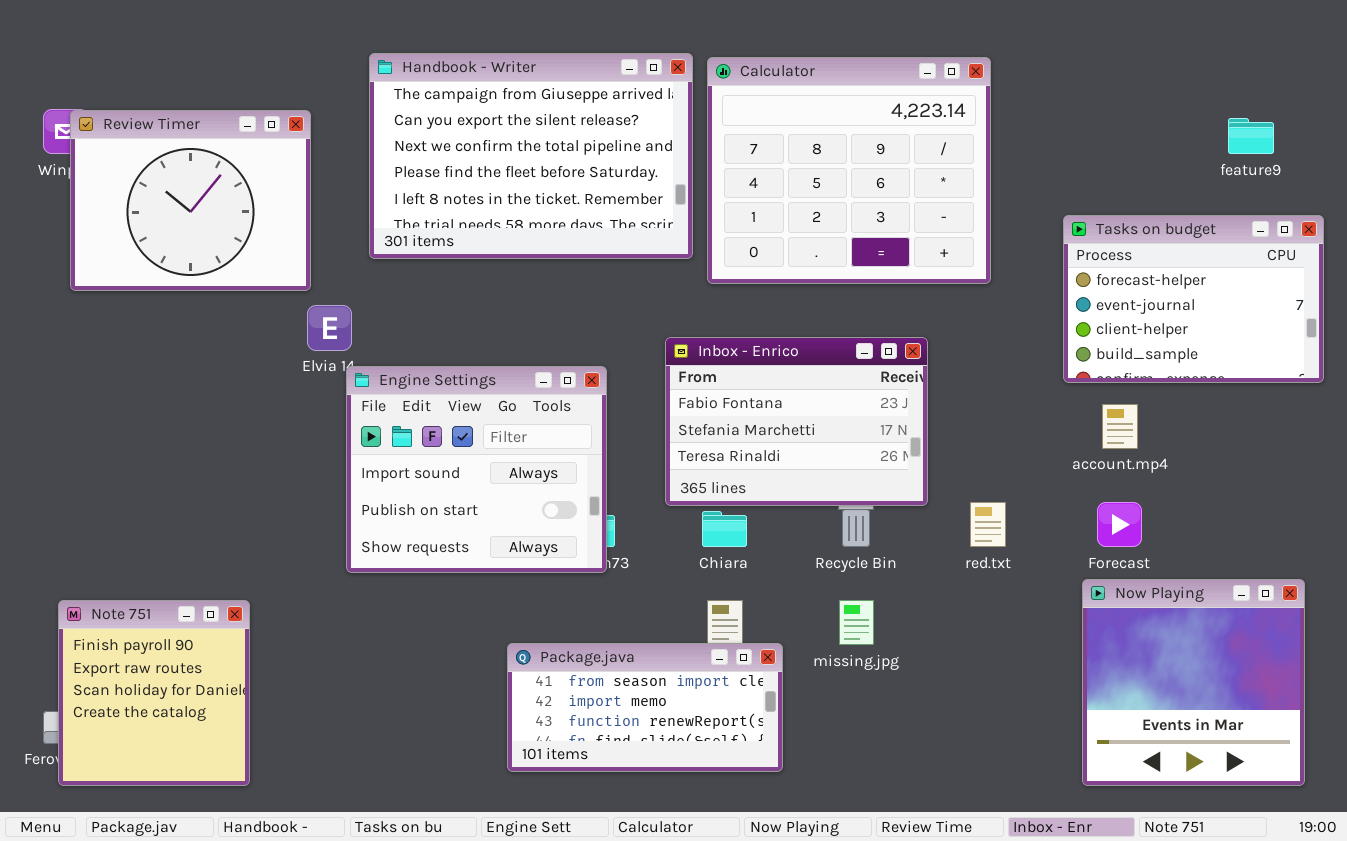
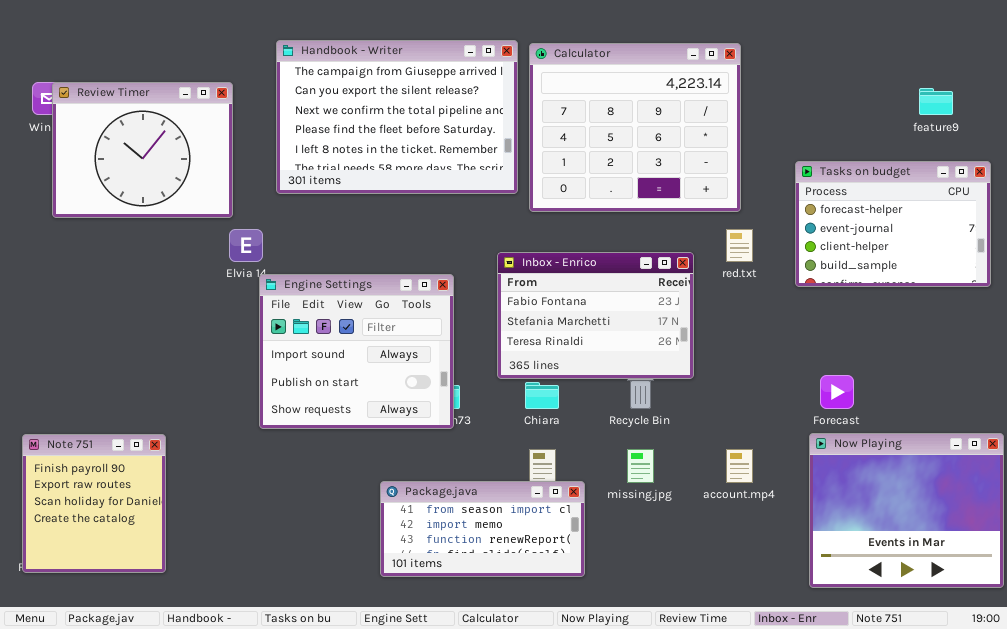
account.mp4: [1102,404,1138,449] -> [726,449,753,483], moved
red.txt: [970,502,1006,547] -> [726,229,753,262], moved
Now Playing: [1082,579,1305,786] -> [809,433,1004,588], resized
Note 751: [58,600,250,786] -> [22,434,166,573], moved

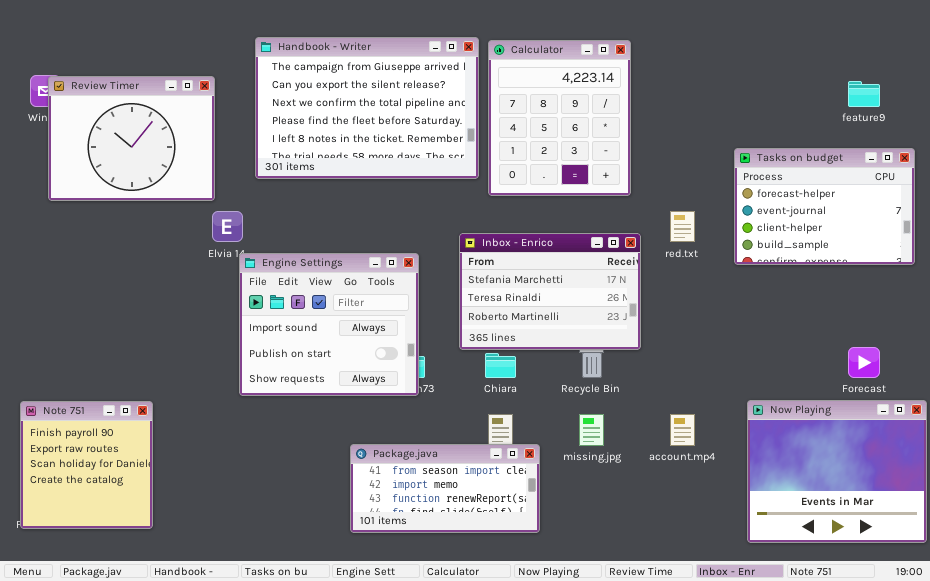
Calculator: [529,43,741,212] -> [488,40,631,196], resized
Inbox - Enrico: [497,252,694,379] -> [459,233,641,350], scrolled down 1 row
Forecast: [820,375,854,409] -> [848,347,880,378], moved

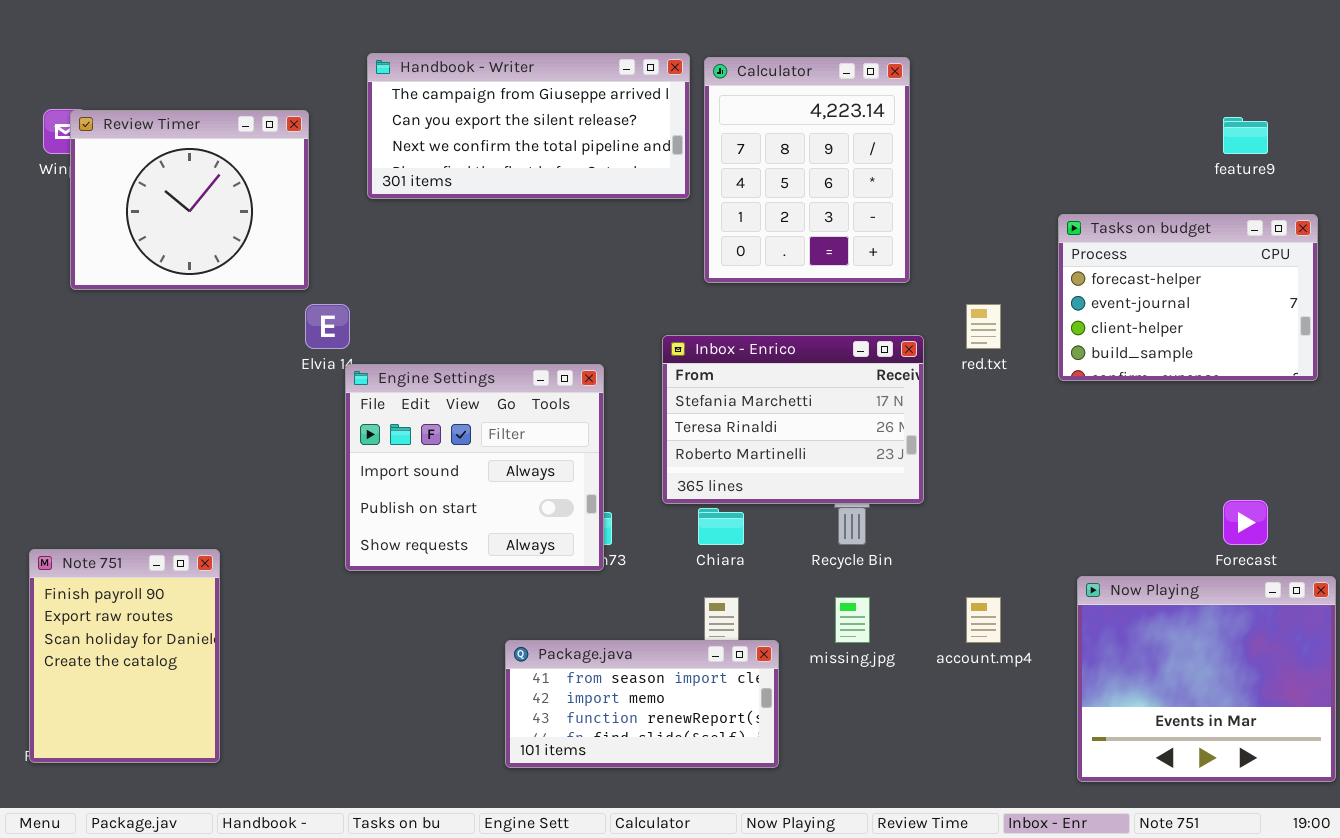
Handbook - Writer: [255,37,479,179] -> [367,53,690,199], resized
Note 751: [20,401,153,529] -> [29,549,220,763], resized

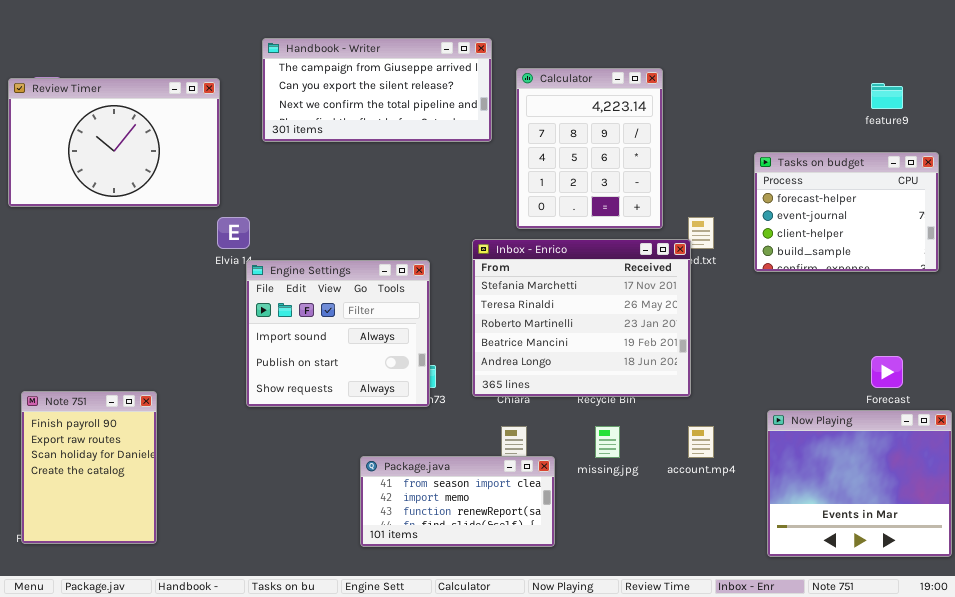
Calculator: [704,57,910,283] -> [516,68,663,229], moved
Review Timer: [70,110,309,290] -> [8,78,220,207], resized
Inbox - Enrico: [662,335,924,504] -> [472,239,691,397], resized

